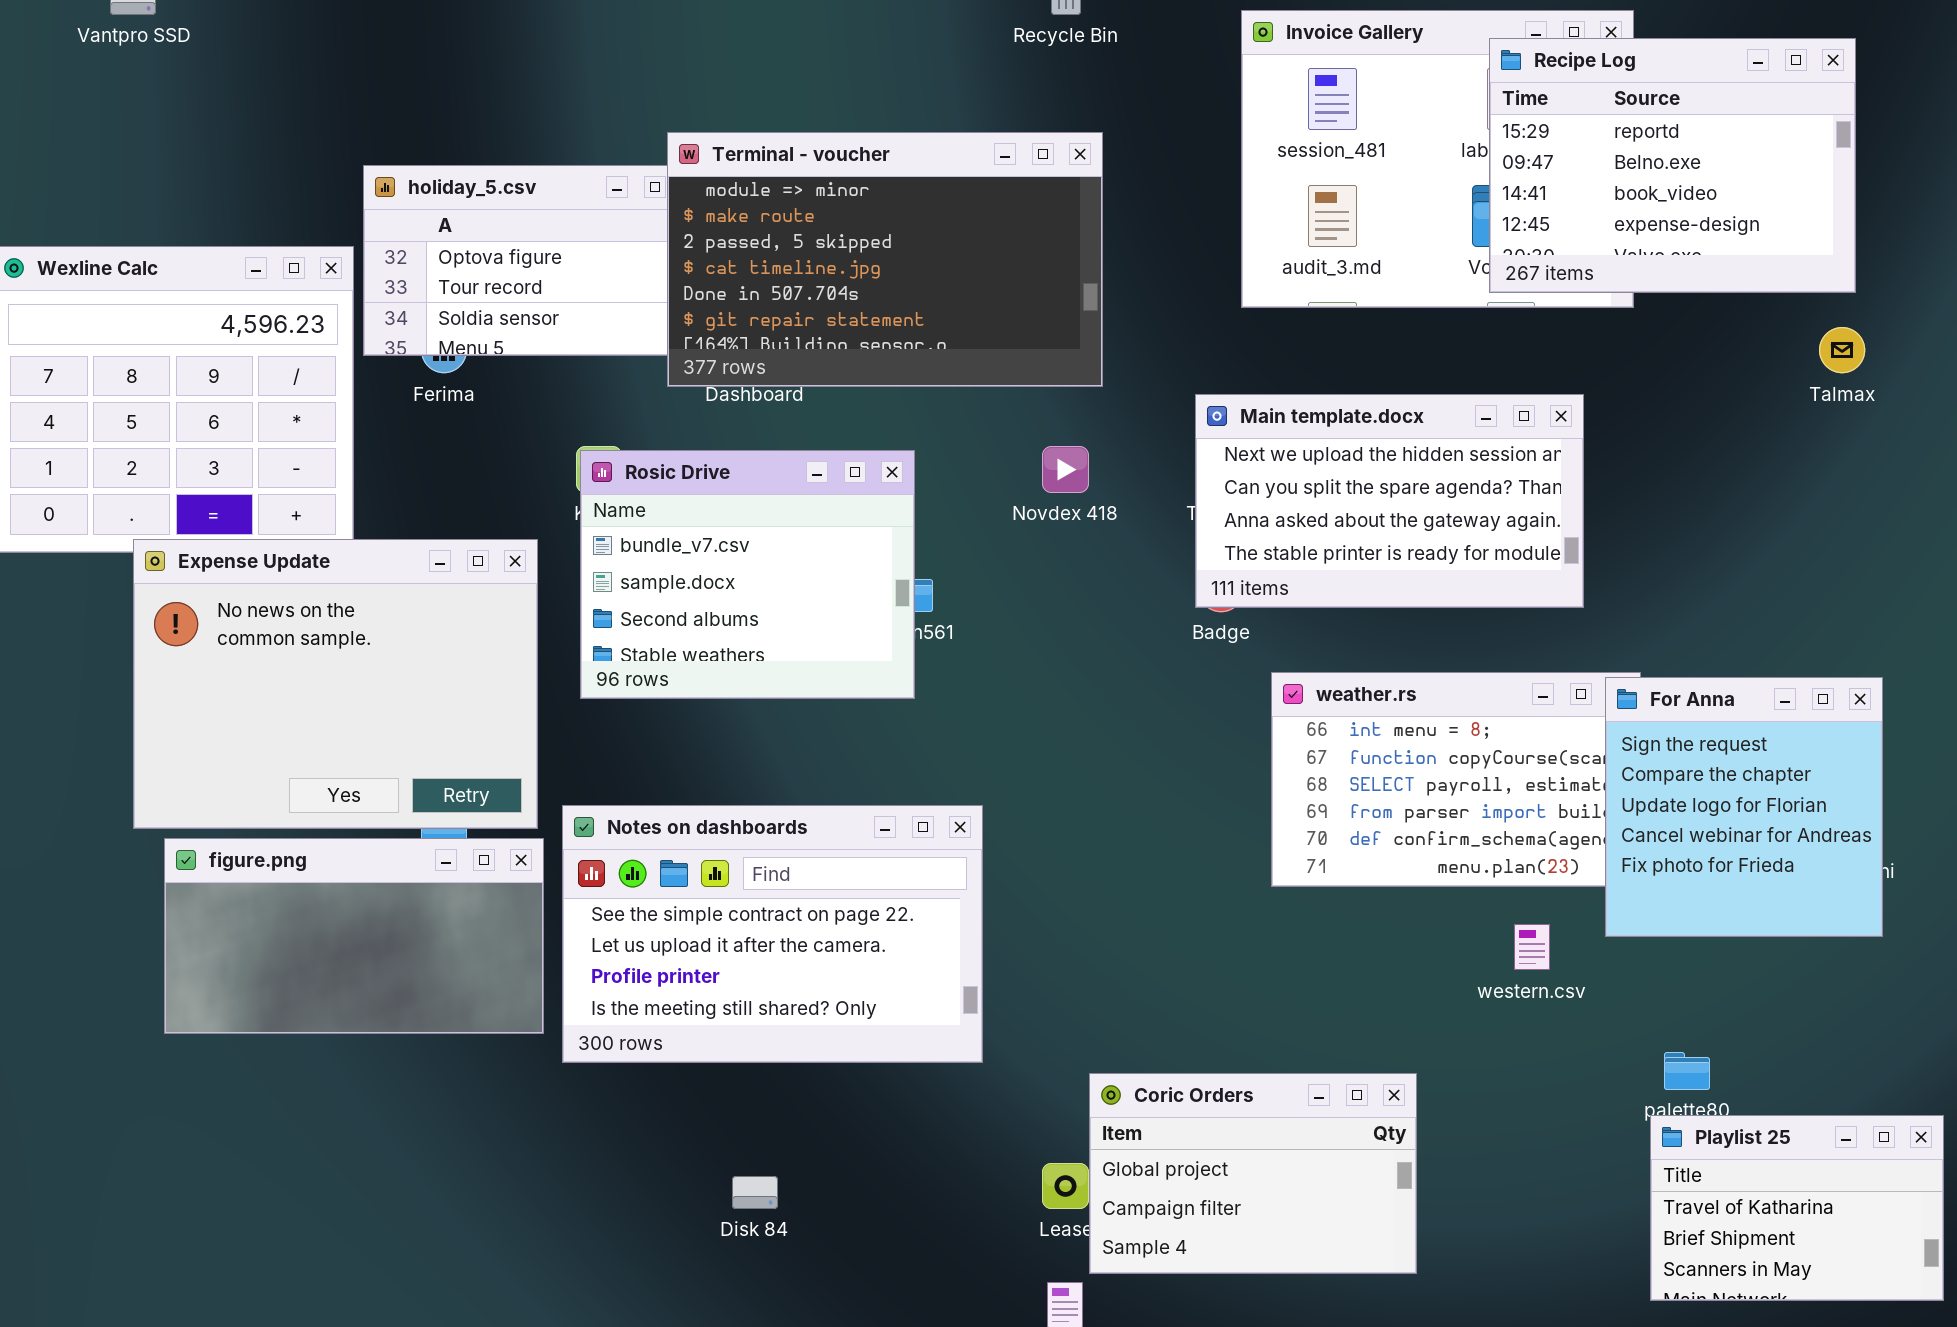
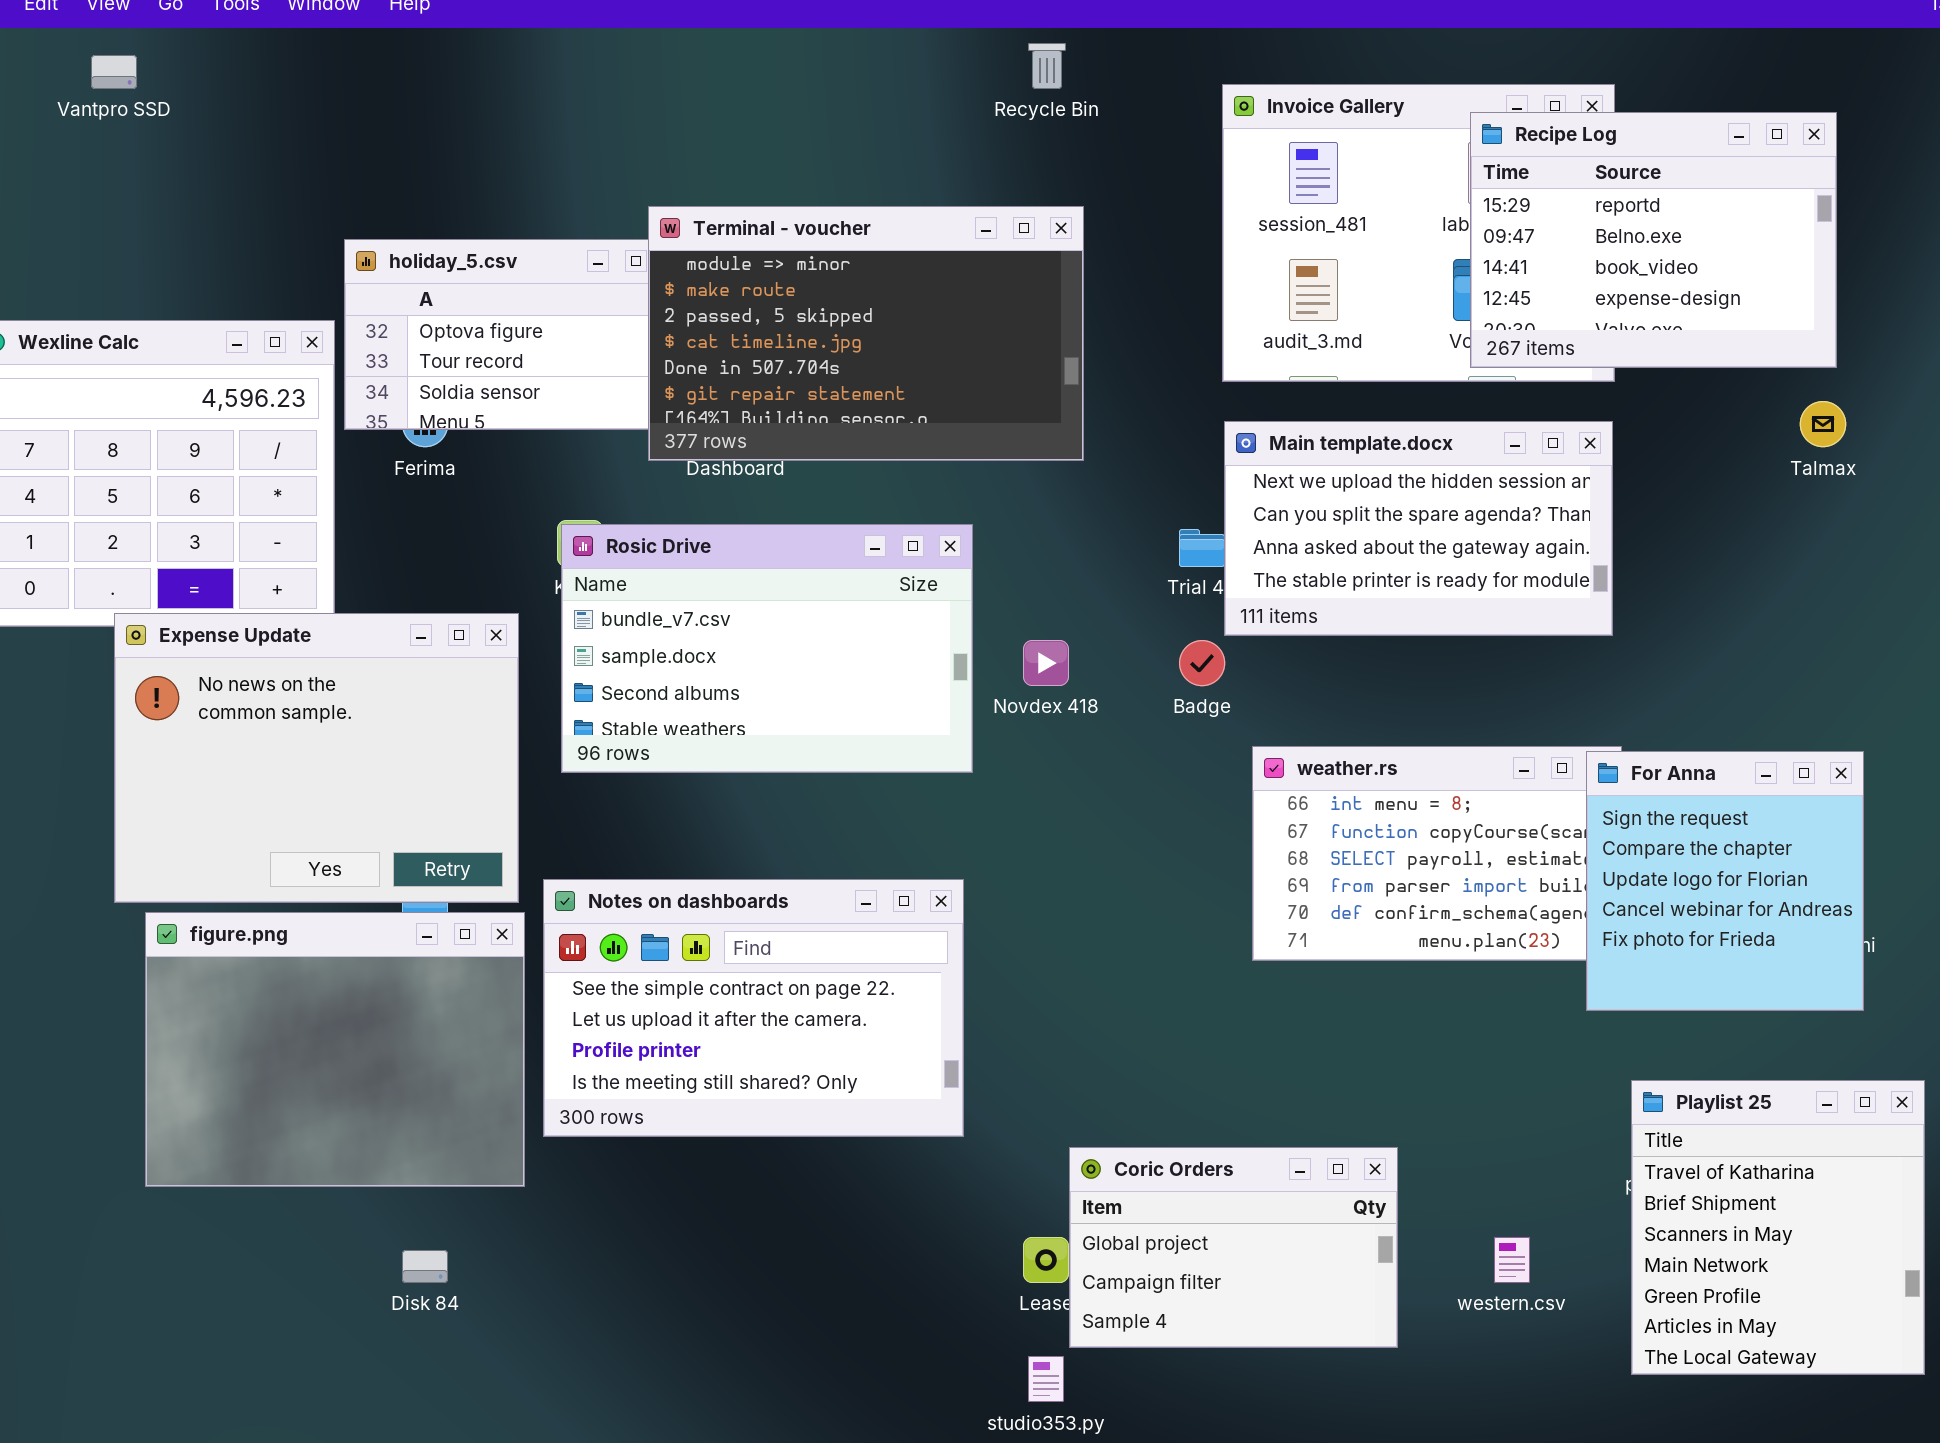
Main template.docx: [1195,394,1584,608] -> [1224,421,1613,636], moved
Novdex 418: [1042,446,1089,493] -> [1023,640,1069,686], moved
Rosic Drive: [580,450,915,699] -> [561,524,973,773], resized
figure.png: [164,838,544,1034] -> [145,912,525,1187], resized
western.csv: [1514,924,1550,970] -> [1494,1237,1530,1283], moved
Playlist 25: [1650,1115,1944,1301] -> [1631,1080,1925,1375], resized
Disk 84: [732,1176,778,1209] -> [402,1250,448,1283], moved

